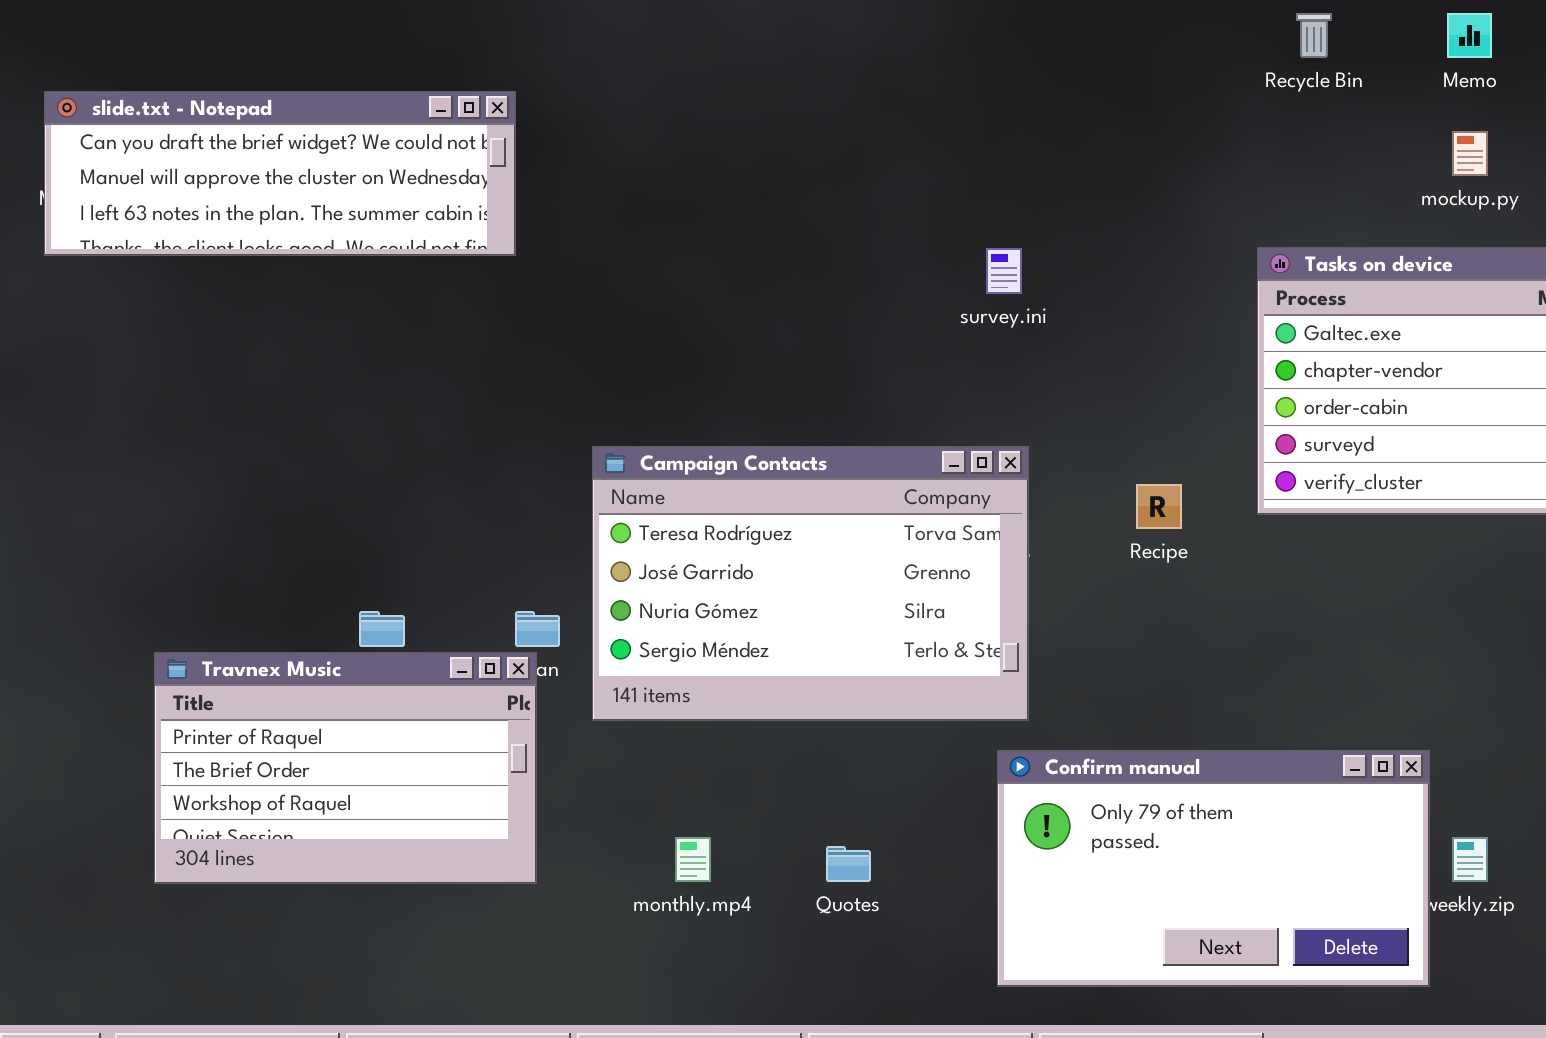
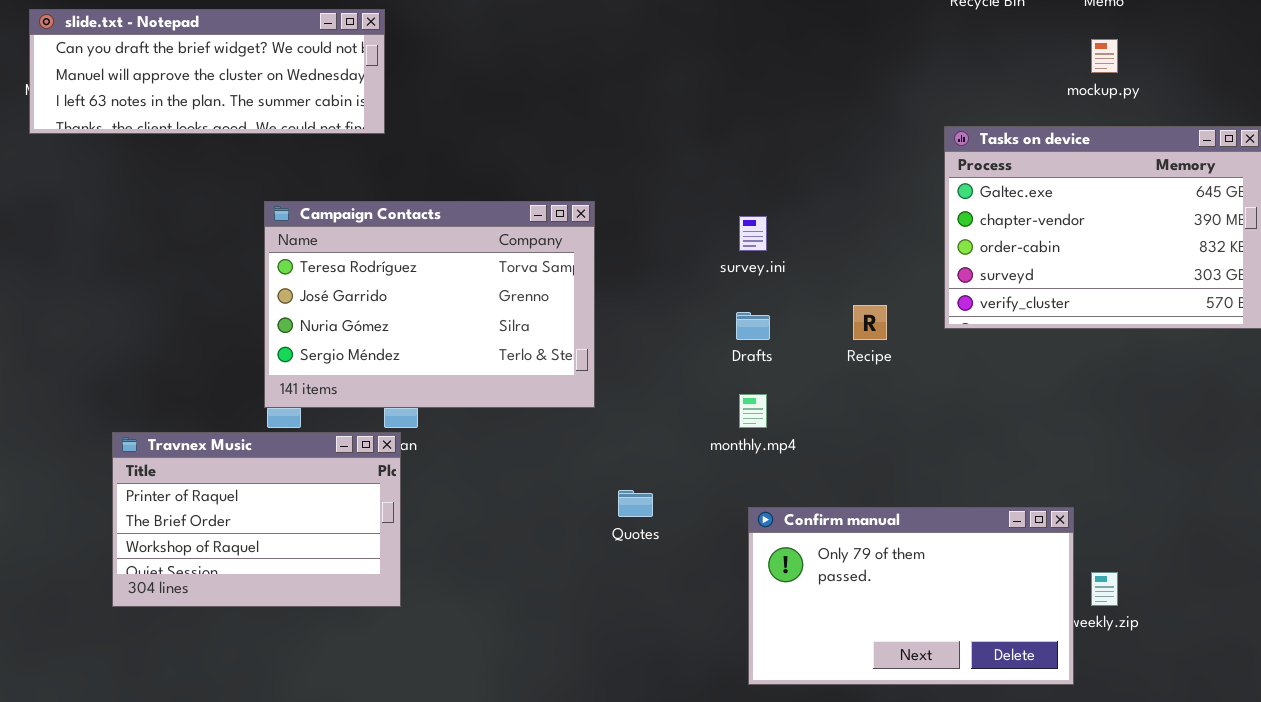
survey.ini: [986,248,1022,294] -> [739,216,767,251], moved
Campaign Contacts: [592,446,1029,721] -> [264,201,595,408], moved
monthly.mp4: [675,837,711,882] -> [739,394,767,428], moved
Quotes: [826,846,871,882] -> [618,490,653,517], moved

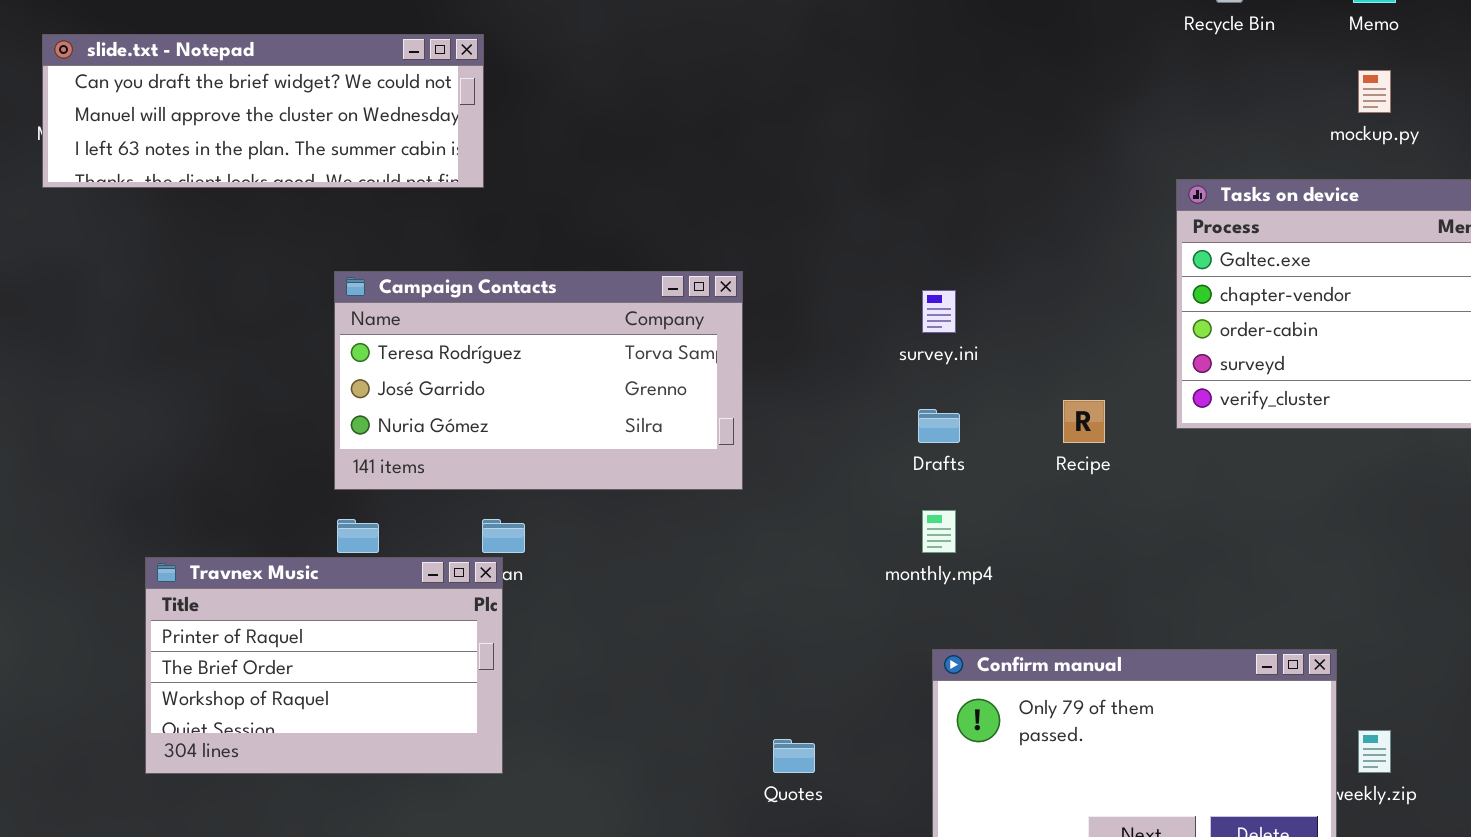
Campaign Contacts: [264,201,595,408] -> [334,271,743,490], resized
Quotes: [618,490,653,517] -> [773,739,815,773], moved

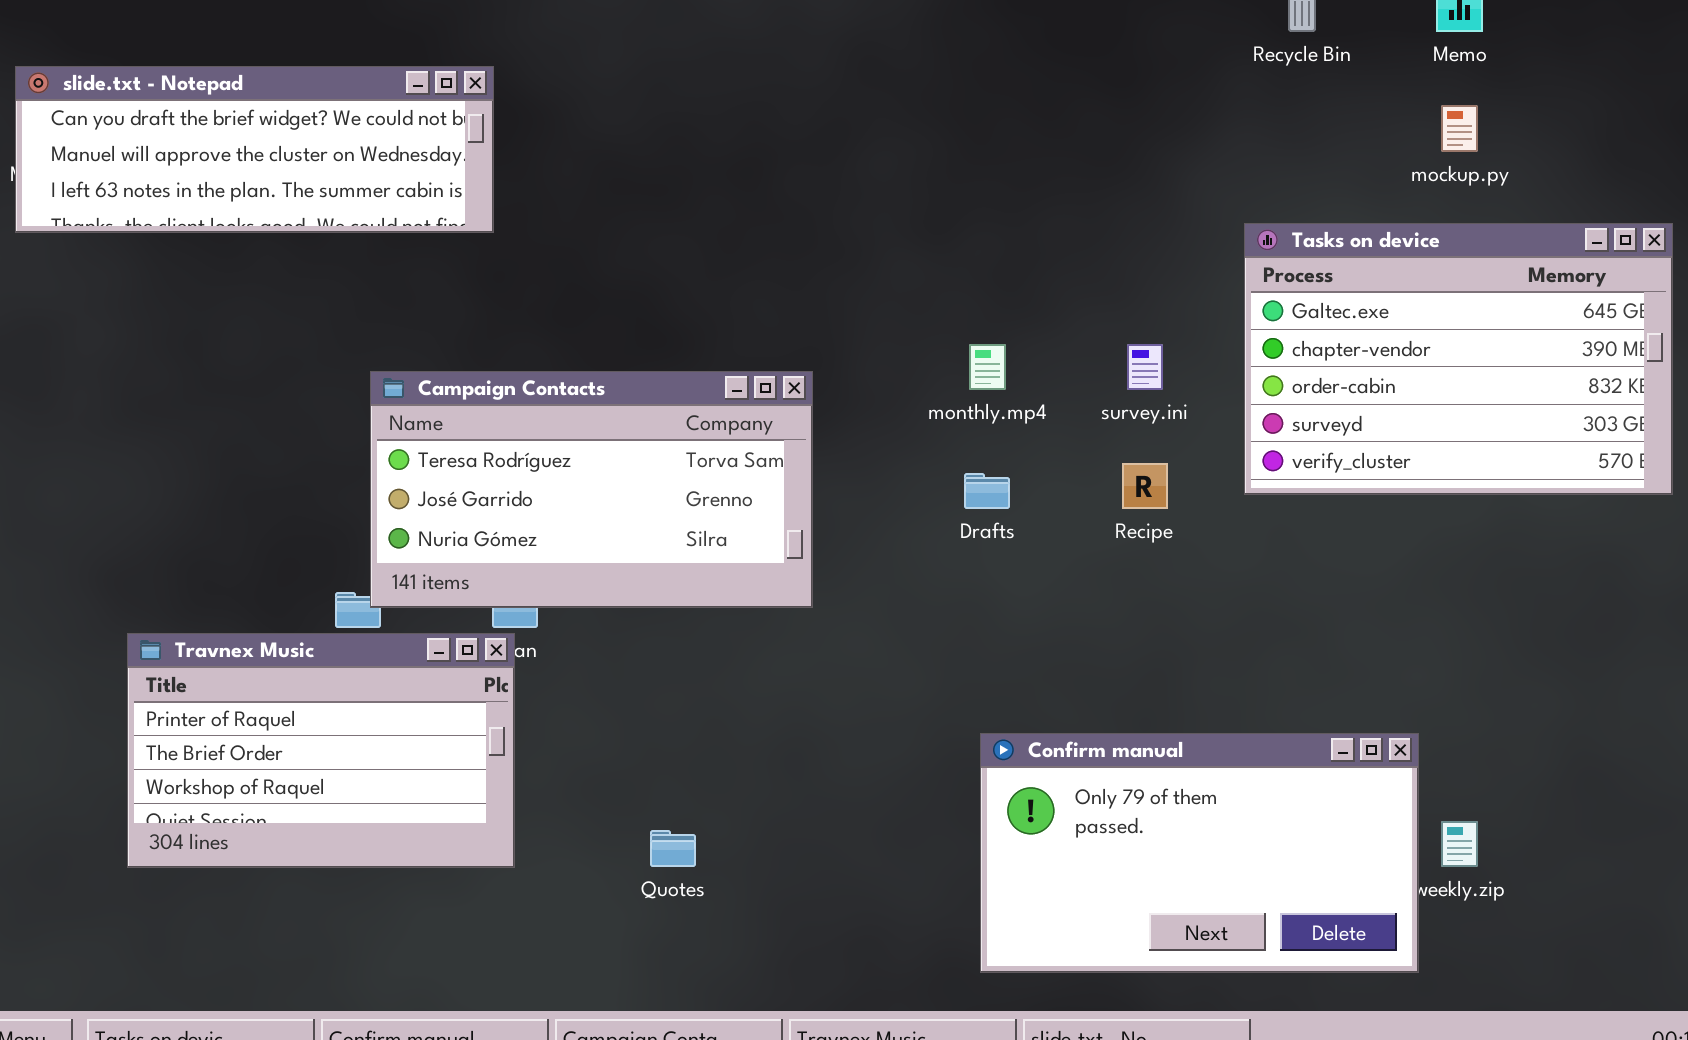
Campaign Contacts: [334,271,743,490] -> [370,371,813,608], moved
survey.ini: [922,290,956,333] -> [1127,344,1163,390], moved
monthly.mp4: [922,510,956,553] -> [969,344,1006,390], moved
Quotes: [773,739,815,773] -> [650,830,696,867], moved

